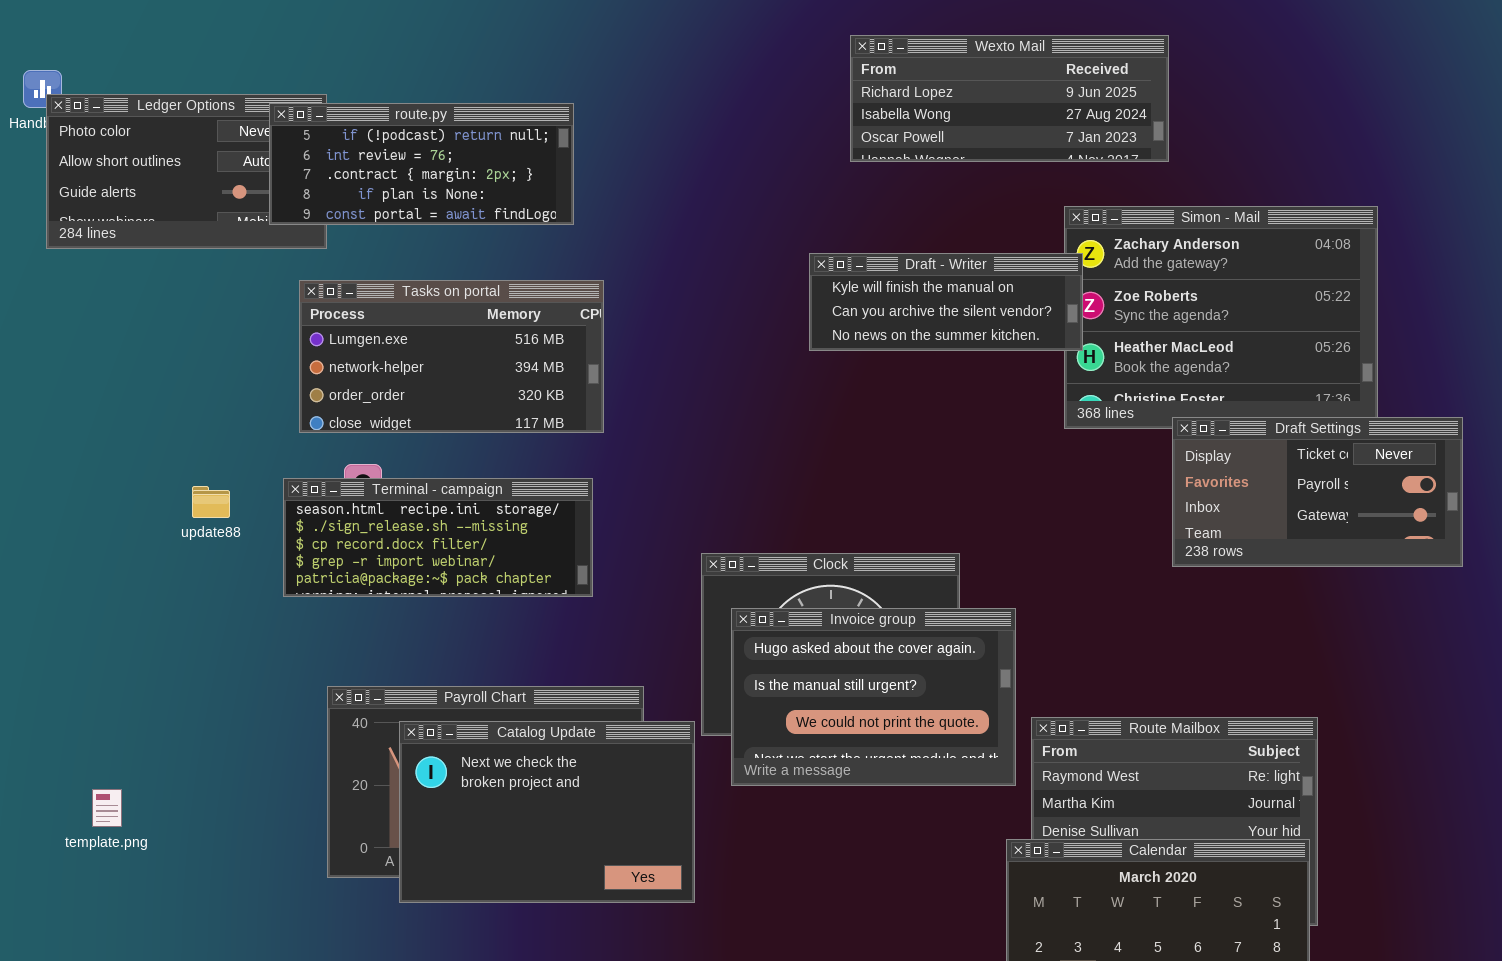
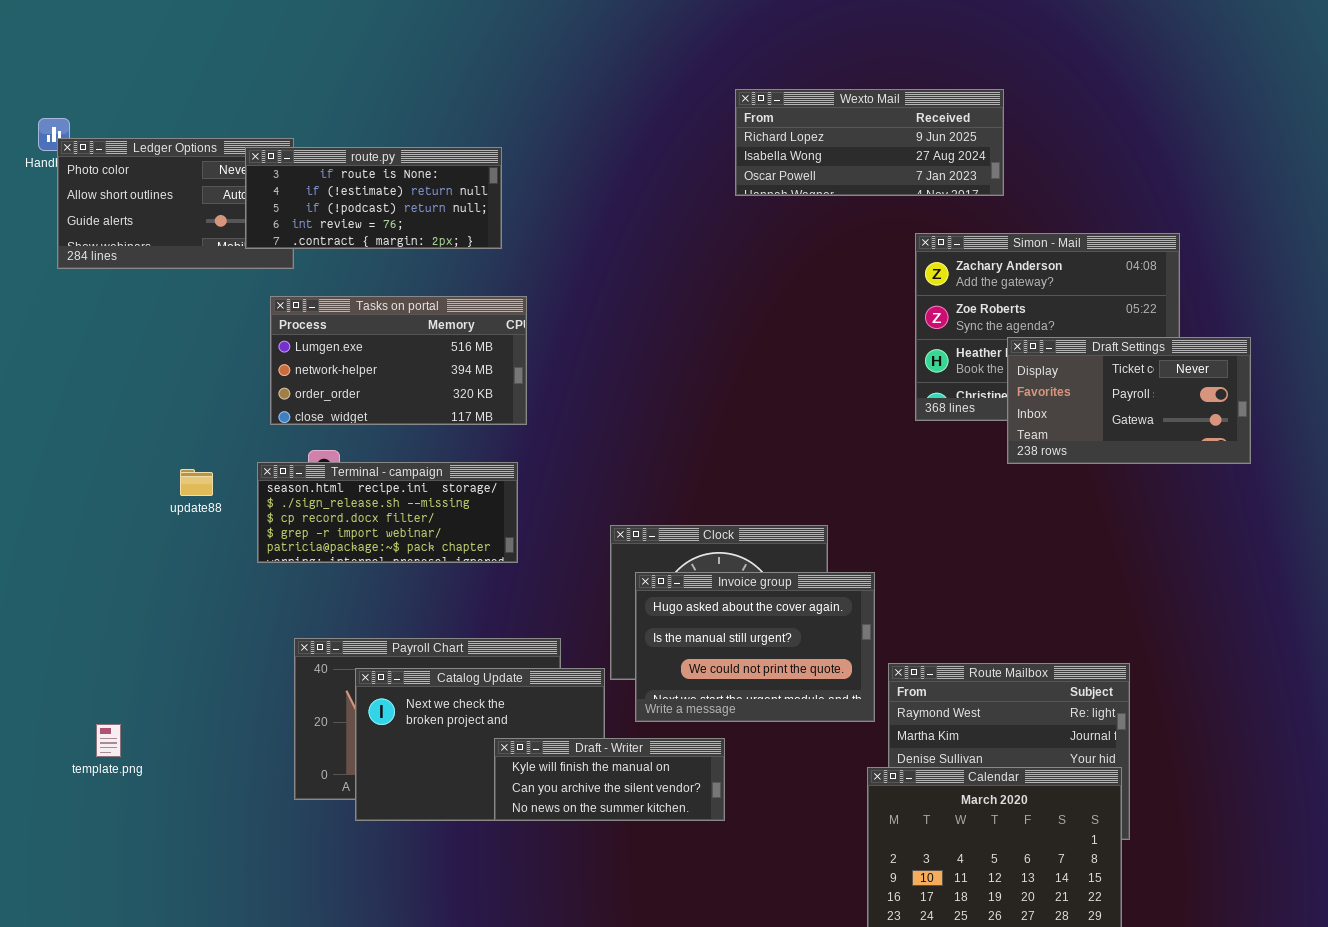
route.py: [269,103,574,225] -> [245,147,502,249], scrolled up 2 rows
Draft - Writer: [809,253,1083,351] -> [494,738,725,821], moved
Draft Settings: [1172,417,1463,567] -> [1007,337,1251,464], moved

